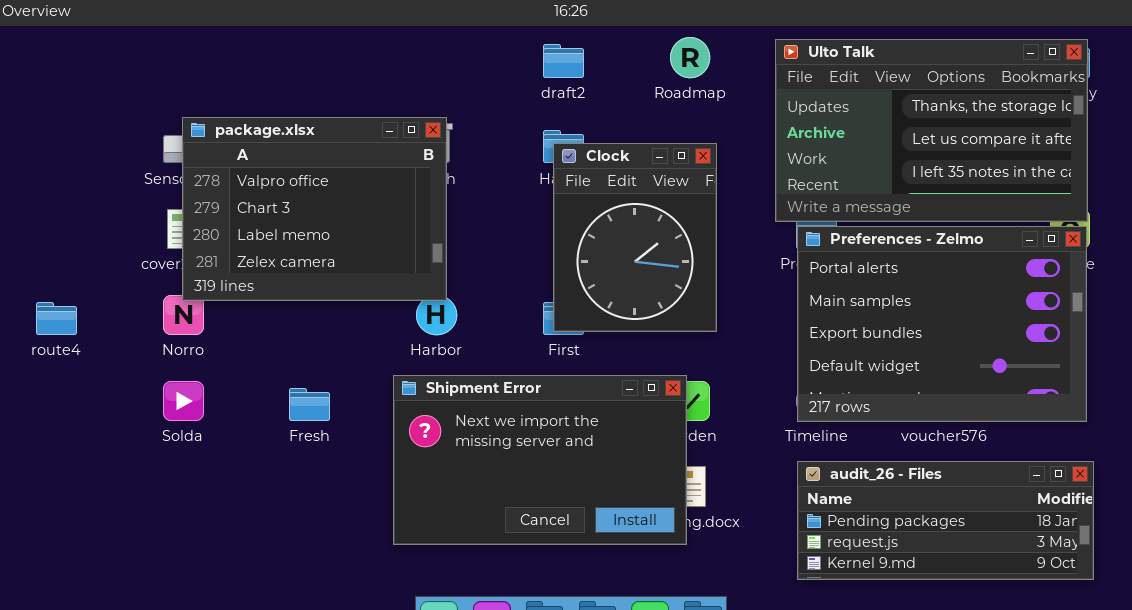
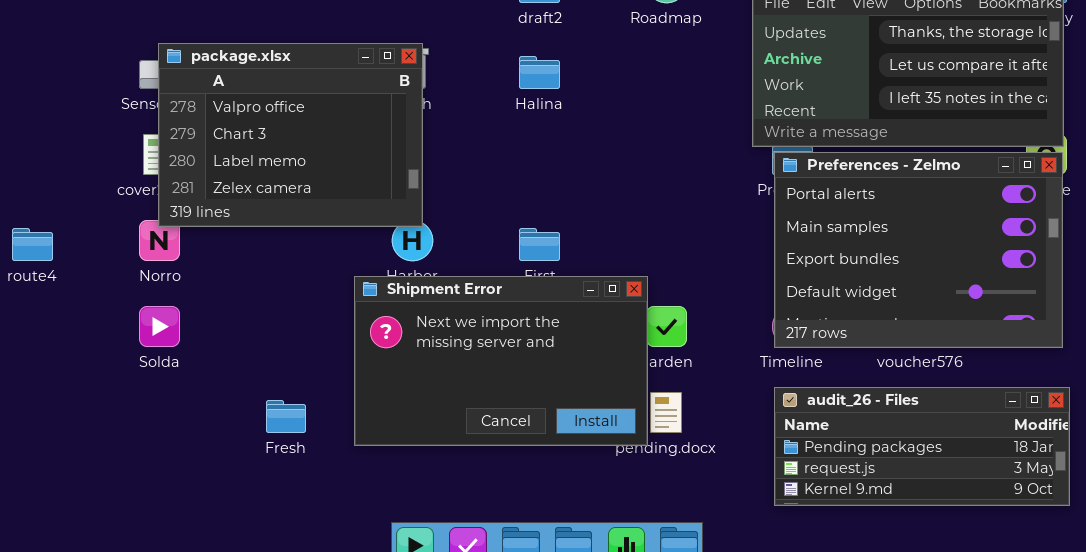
Clock: [553,143,717,332] -> none, closed
Shipment Error: [393,375,687,545] -> [354,276,648,446], moved
Fresh: [289,388,330,421] -> [266,400,306,433], moved

